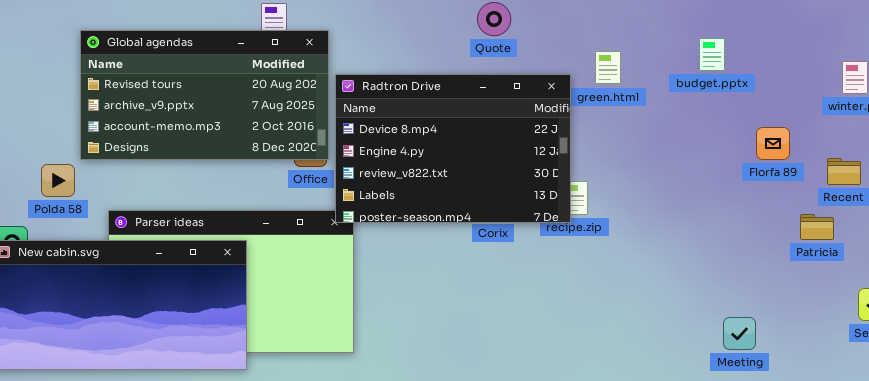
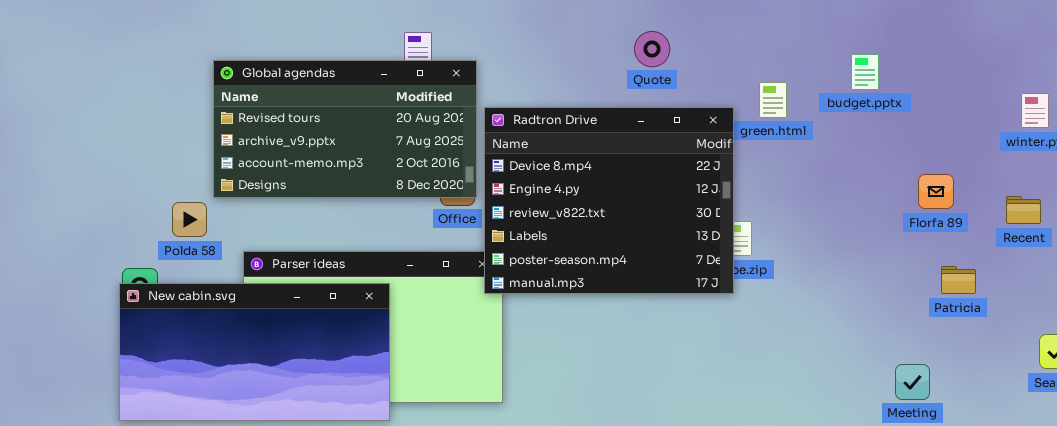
budget.pptx: [699,38,725,71] -> [851,54,879,90], moved
Radtron Drive: [335,74,571,223] -> [484,107,734,294], resized
Florfa 89: [756,127,790,160] -> [918,174,954,209], moved
Patricia: [800,214,834,240] -> [941,266,976,294], moved

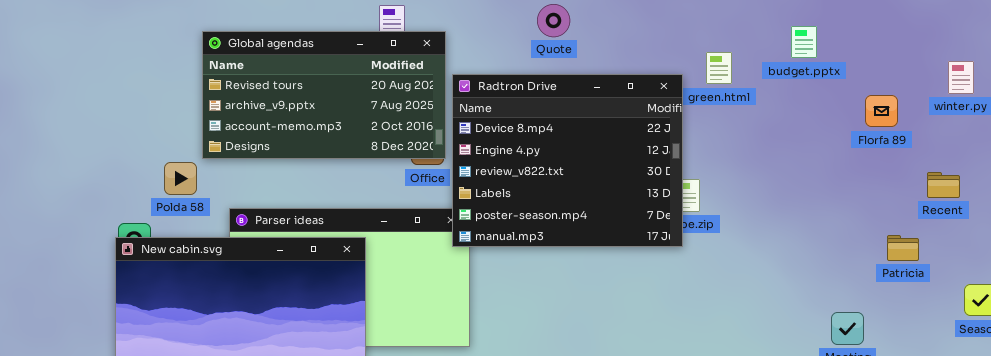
Quote: [634,31,670,67] -> [537,4,570,37], moved
Florfa 89: [918,174,954,209] -> [865,95,898,127], moved
Recent: [1006,196,1041,224] -> [927,172,960,198], moved
Patricia: [941,266,976,294] -> [887,235,919,261], moved

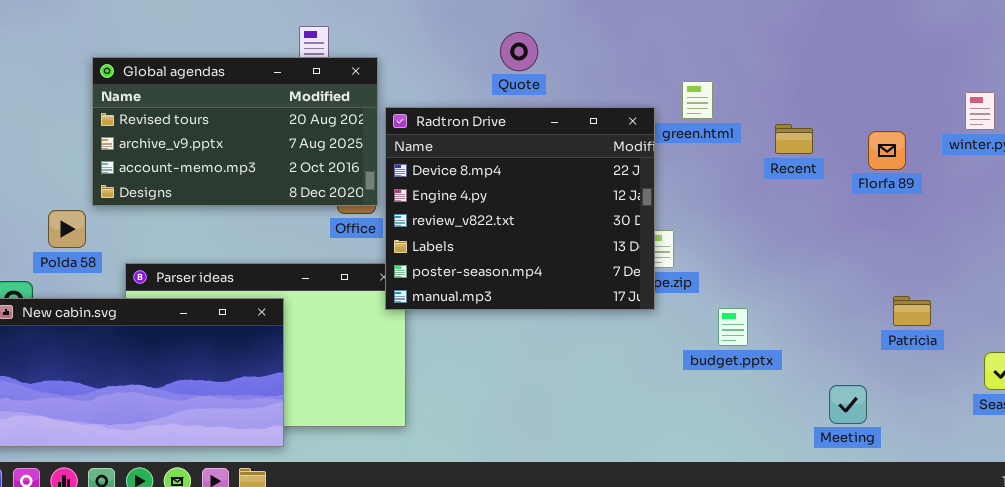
Quote: [537,4,570,37] -> [500,32,538,71], moved
budget.pptx: [791,26,817,58] -> [718,308,748,346], moved
Recent: [927,172,960,198] -> [775,124,813,154], moved

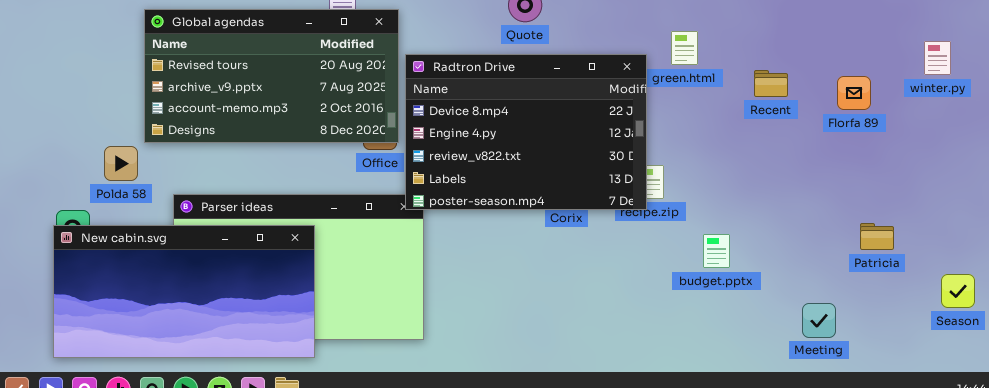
Radtron Drive: [385,107,655,310] -> [405,54,647,210], resized

